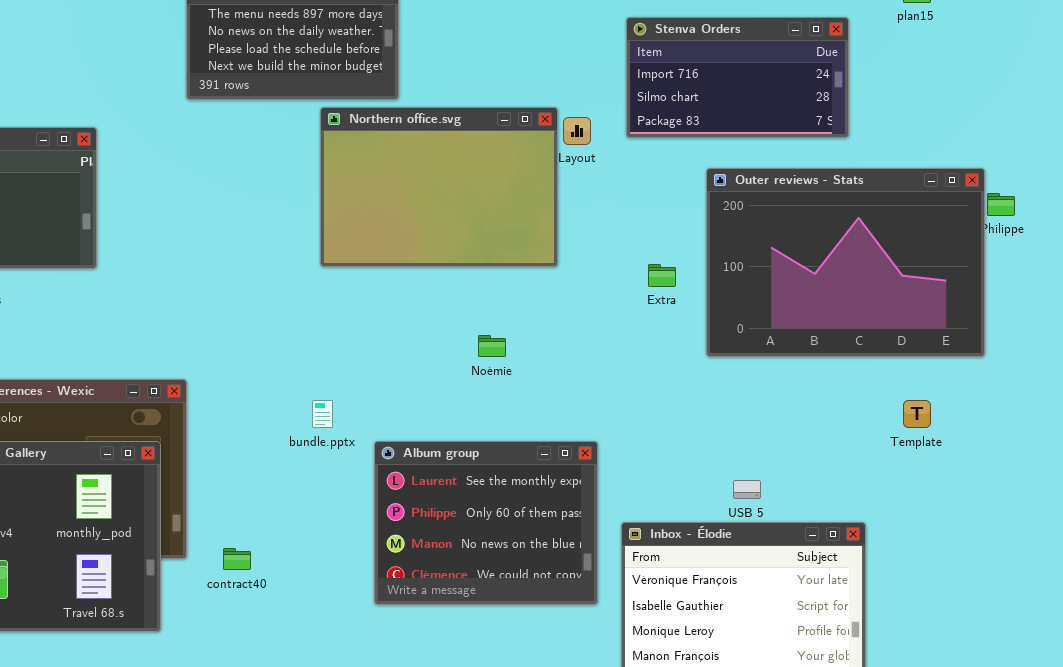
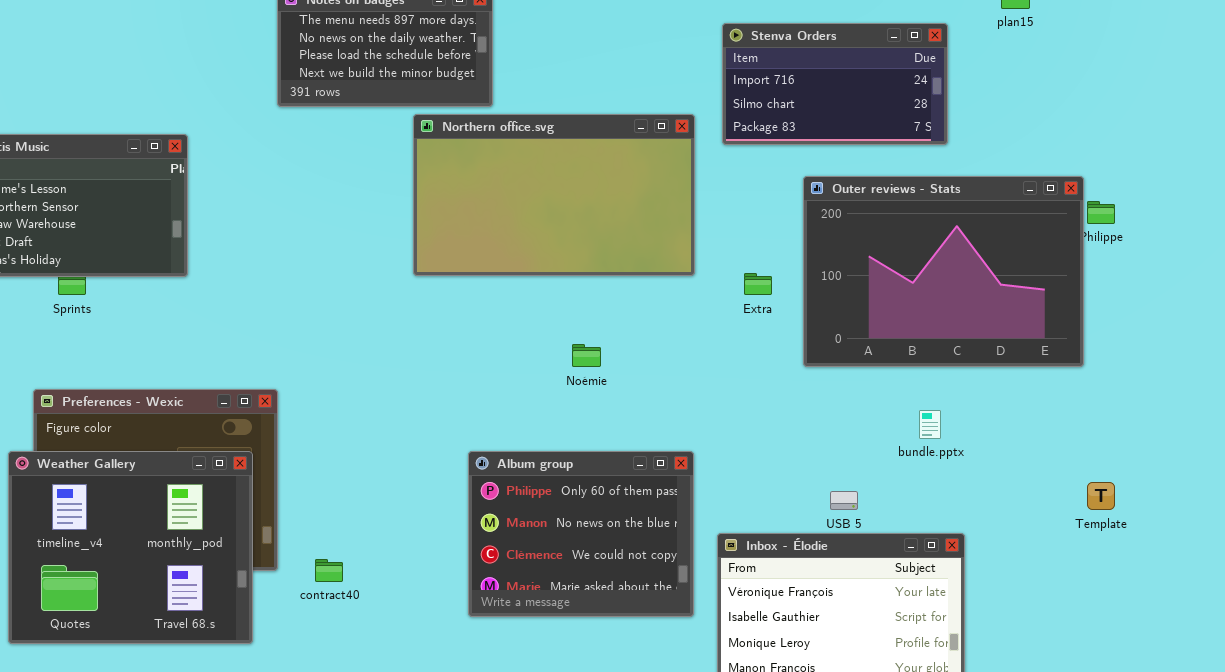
Northern office.svg: [320,107,558,267] -> [413,114,695,276], resized
bundle.pptx: [312,400,333,428] -> [919,410,941,439], moved
Template: [903,400,931,428] -> [1087,482,1115,510], moved
Album group: [374,441,598,605] -> [468,451,694,617], scrolled down 1 row

